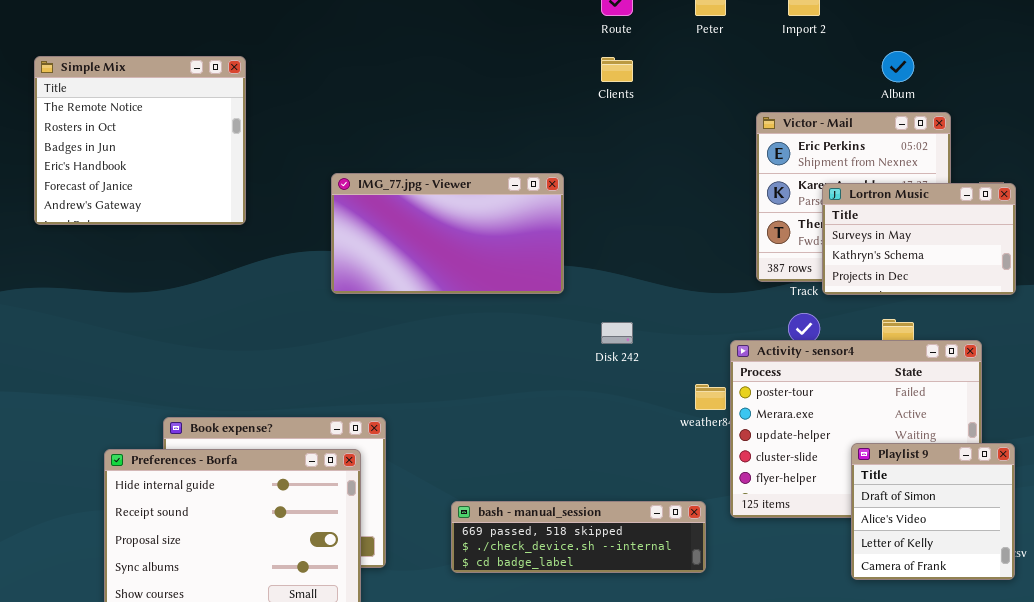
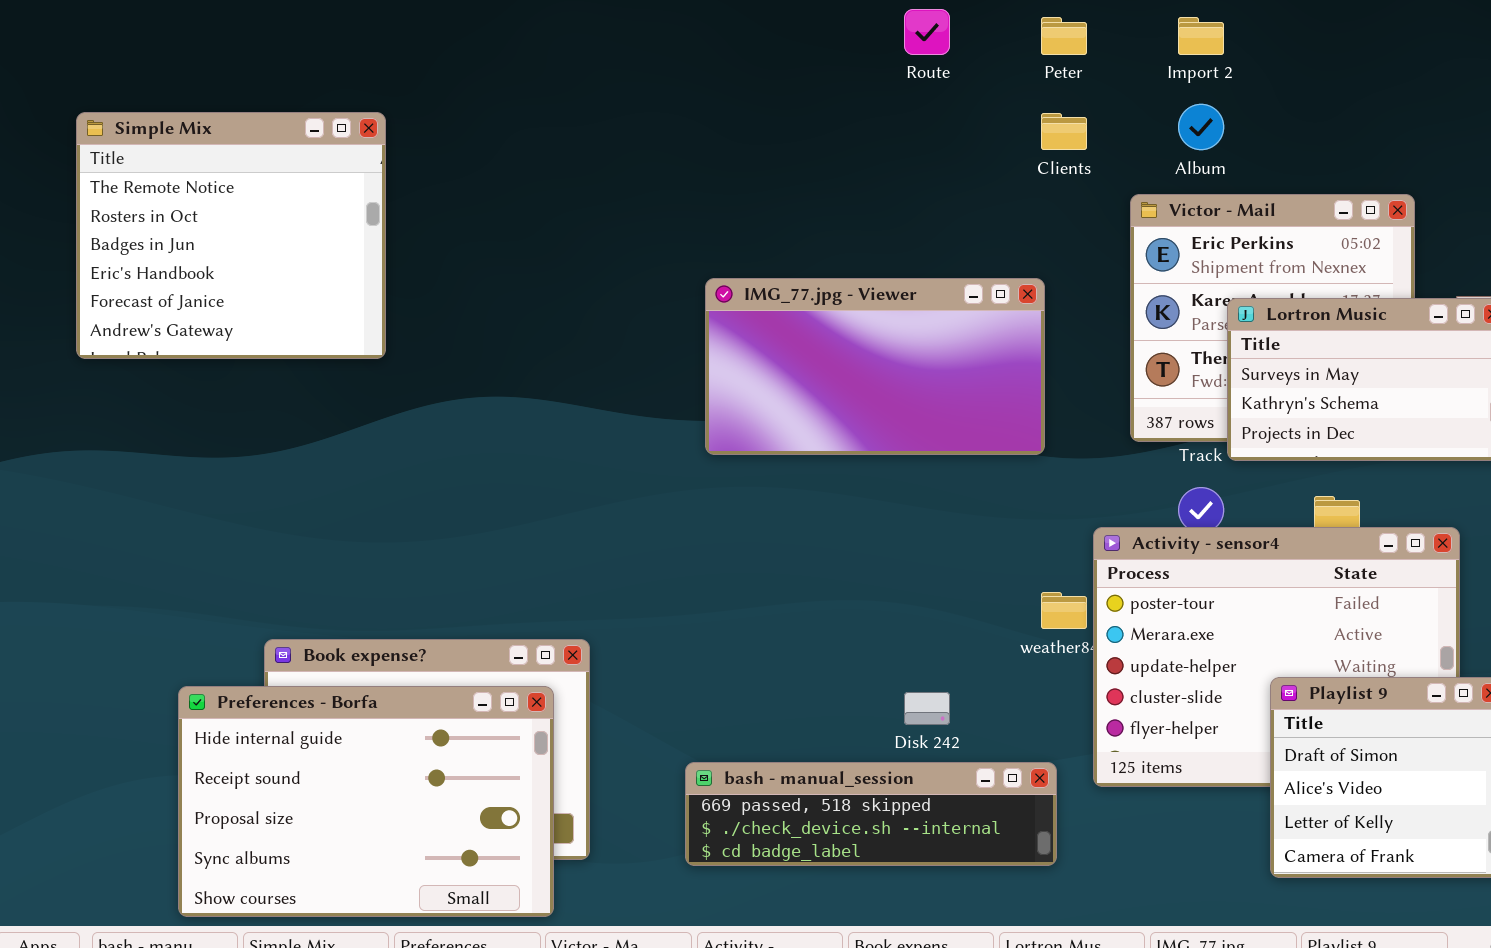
Album: [882,51,914,82] -> [1178,104,1224,150], moved
Clients: [601,57,633,82] -> [1041,113,1087,150], moved
IMG_77.jpg - Viewer: [331,173,564,294] -> [705,278,1045,455], moved
Disk 242: [601,322,633,344] -> [904,692,950,725], moved

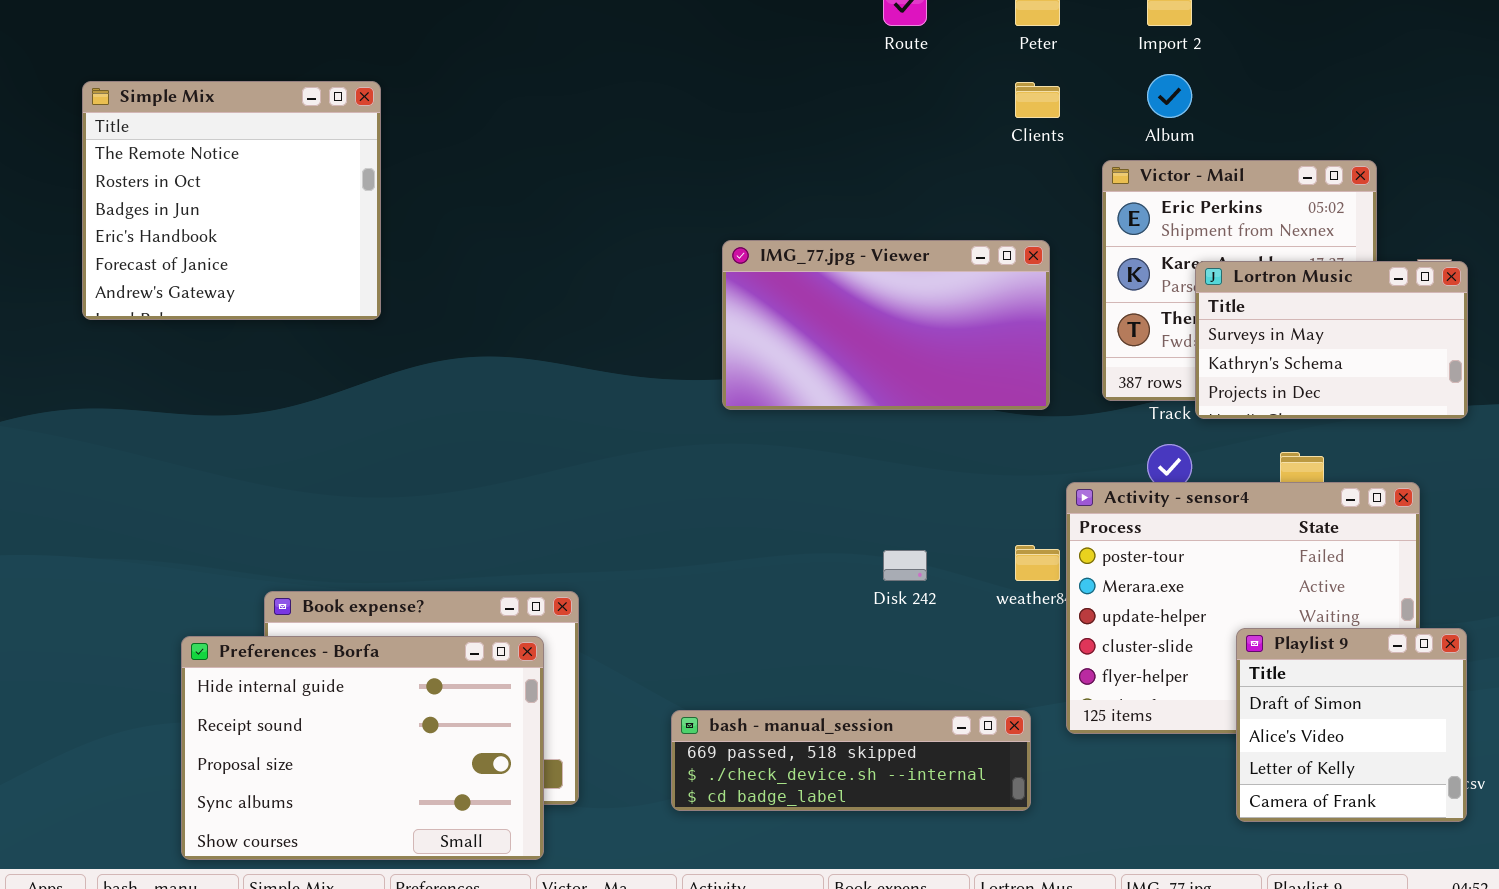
IMG_77.jpg - Viewer: [705,278,1045,455] -> [722,240,1050,410], moved
Disk 242: [904,692,950,725] -> [883,550,927,581], moved

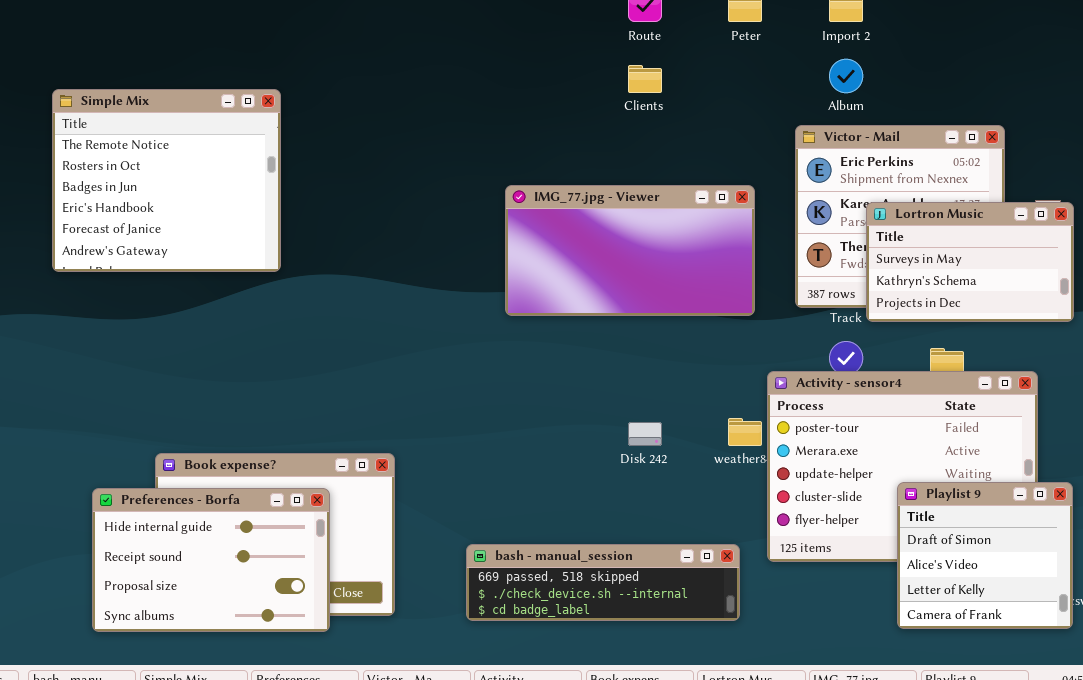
Simple Mix: [82,81,381,320] -> [52,89,281,272], moved
Clients: [1015,82,1060,118] -> [628,65,662,93], moved
Preferences - Borfa: [181,636,544,860] -> [92,488,330,632], resized

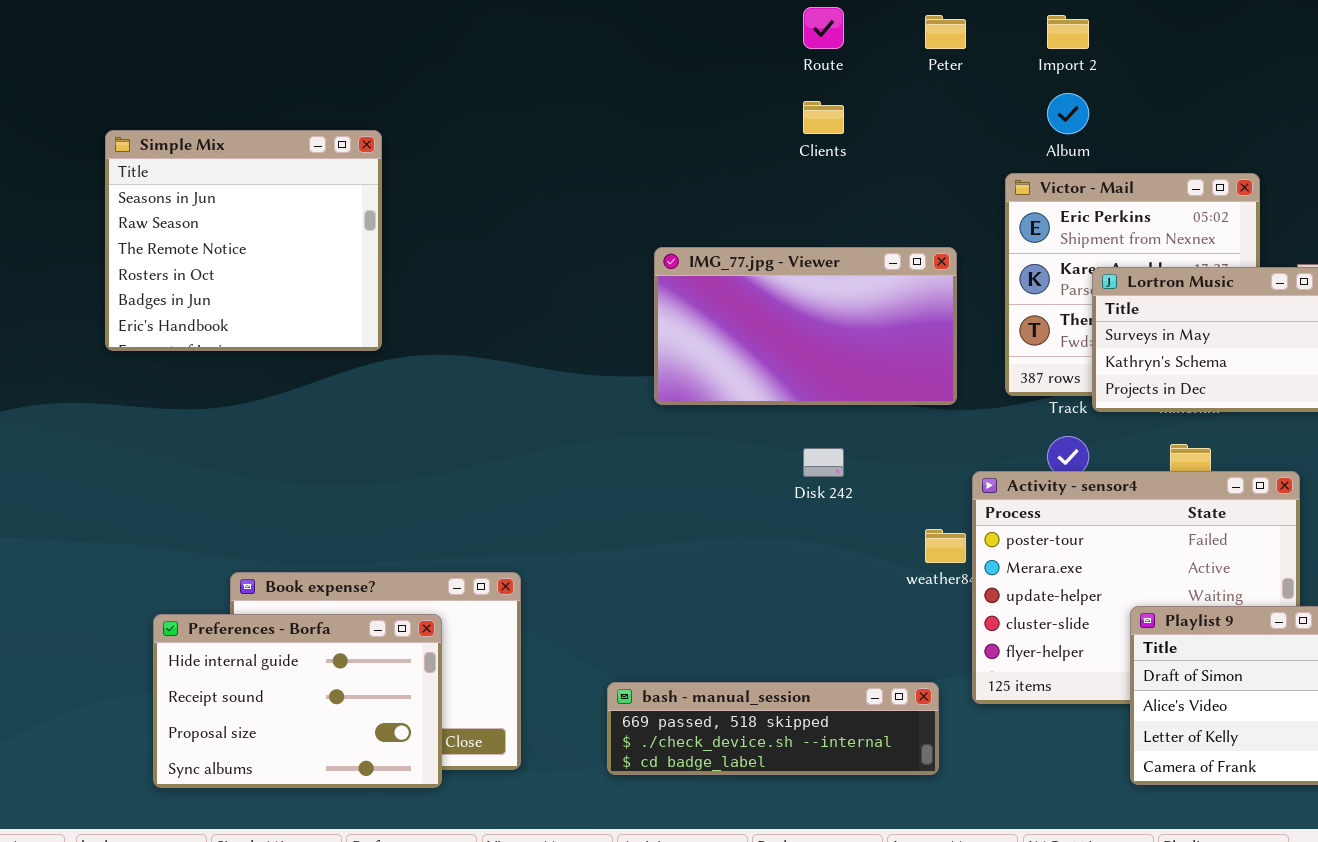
Simple Mix: [52,89,281,272] -> [105,130,382,351], scrolled up 2 rows
Disk 242: [628,422,662,446] -> [803,448,844,477], moved

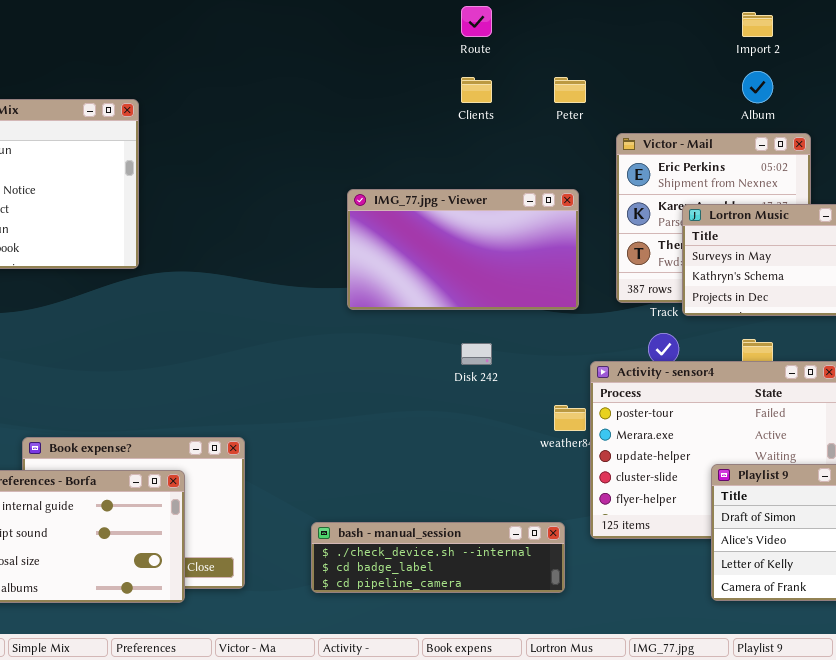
Peter: [925,15,966,49] -> [554,77,586,103], moved
Import 2: [1047,15,1089,49] -> [742,12,773,37], moved
Album: [1047,93,1089,134] -> [742,71,773,103], moved
bash - manual_session: [607,682,939,775] -> [311,522,565,593], scrolled down 1 row

